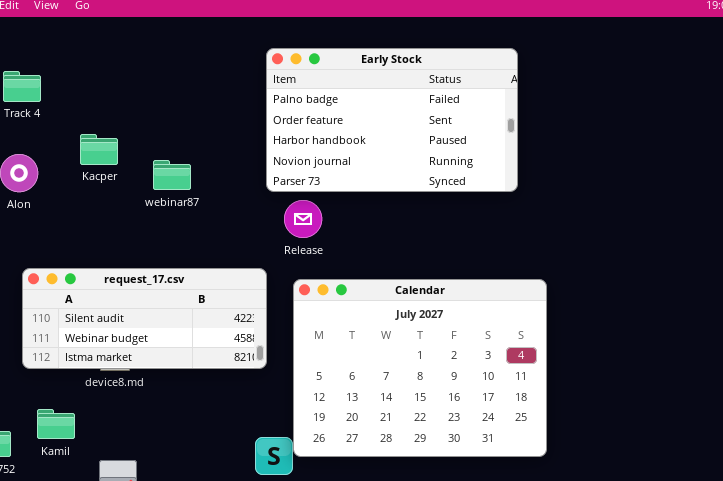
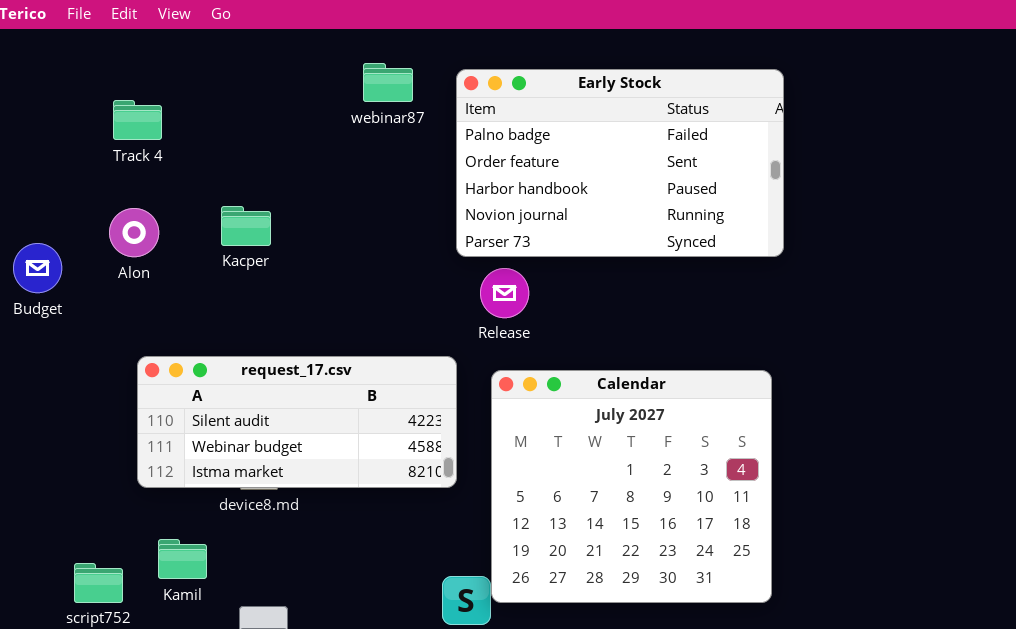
Kacper: [80,134,118,165] -> [221,206,271,246], moved
webinar87: [153,160,191,190] -> [363,63,413,102], moved
Calendar: [293,279,547,457] -> [491,370,772,603], resized

